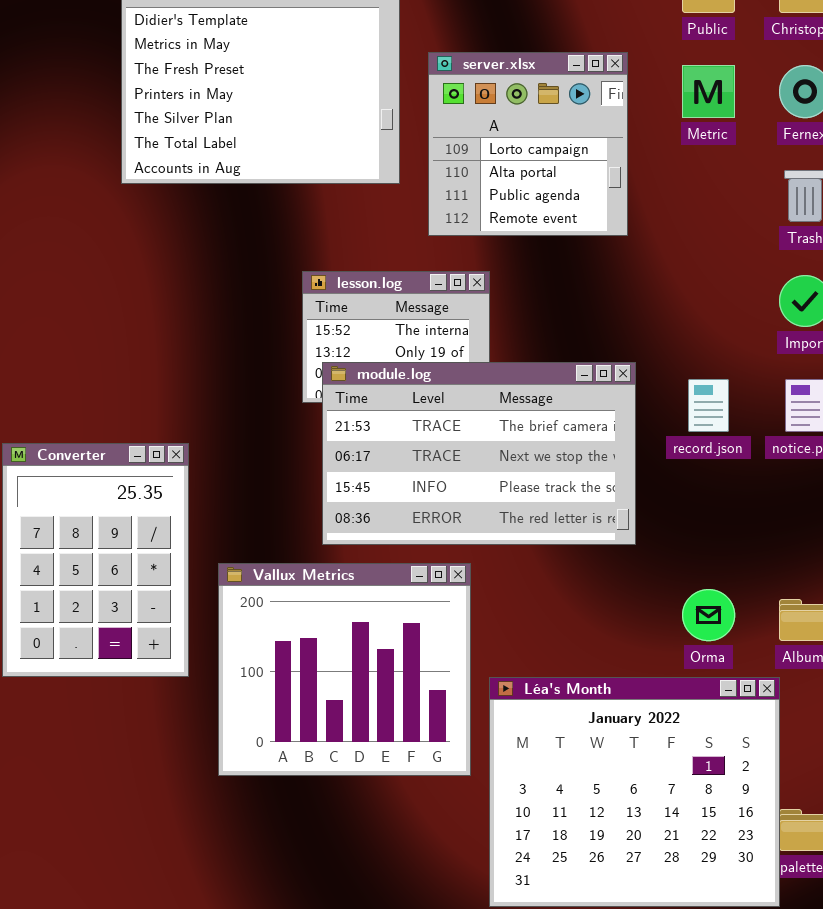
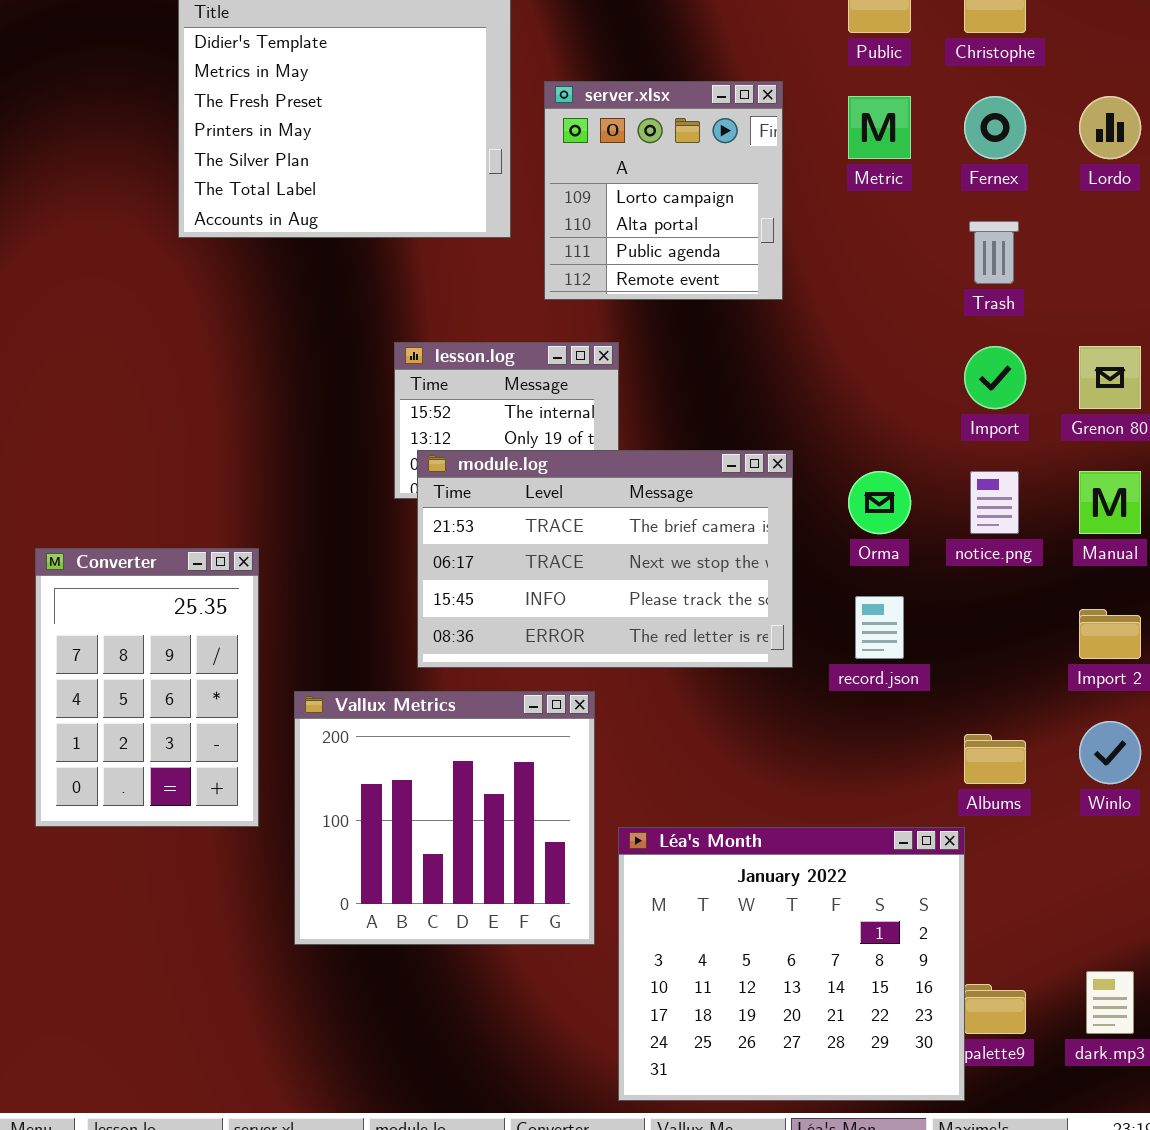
record.json: [688,379,729,432] -> [855,596,904,659], moved
Orma: [682,589,735,641] -> [848,471,911,534], moved

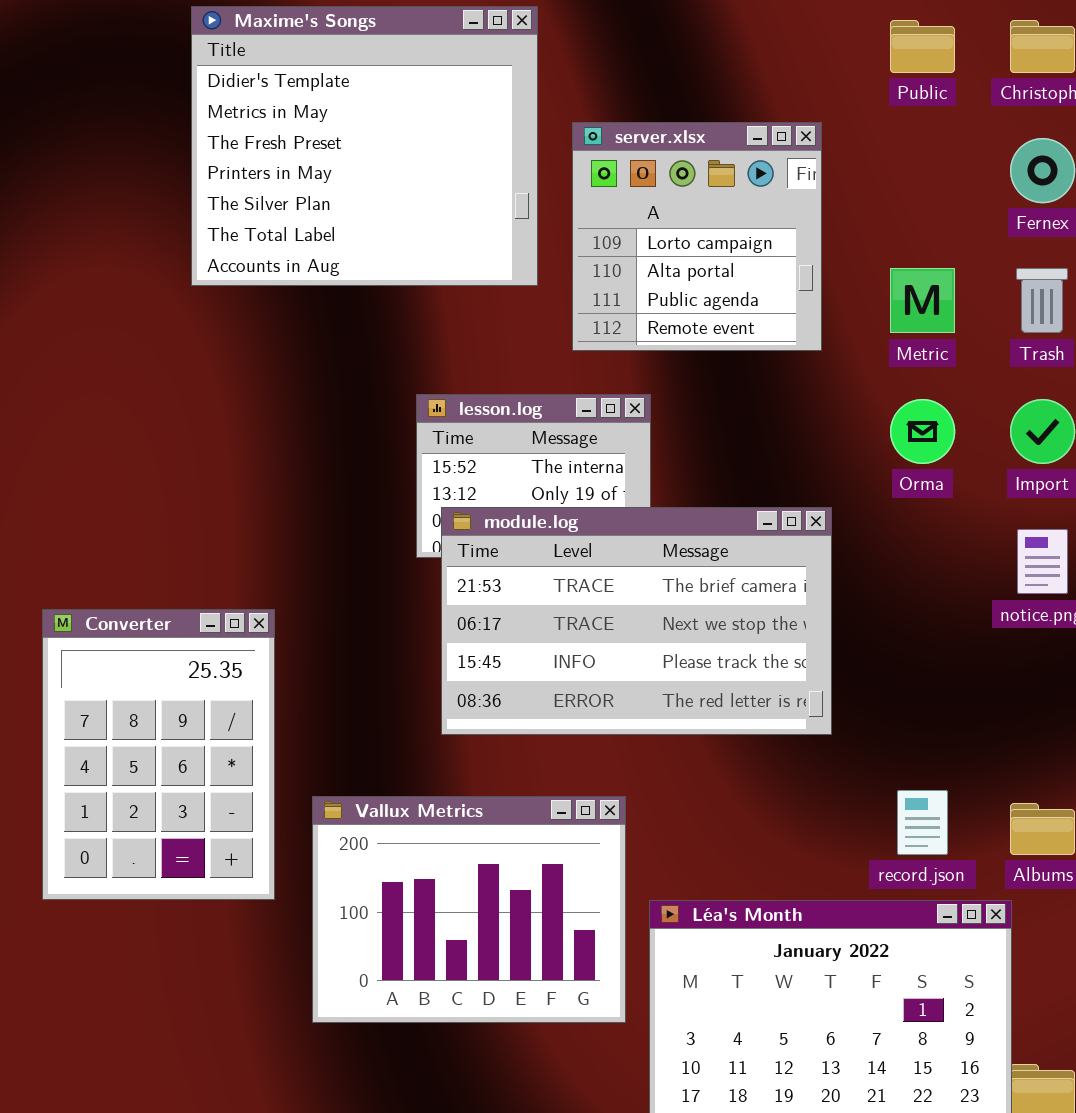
Metric: [848,96,911,159] -> [890,268,955,333], moved
Orma: [848,471,911,534] -> [890,399,955,464], moved
record.json: [855,596,904,659] -> [897,790,948,855], moved
Vallux Metrics: [294,691,595,945] -> [312,796,626,1023], resized

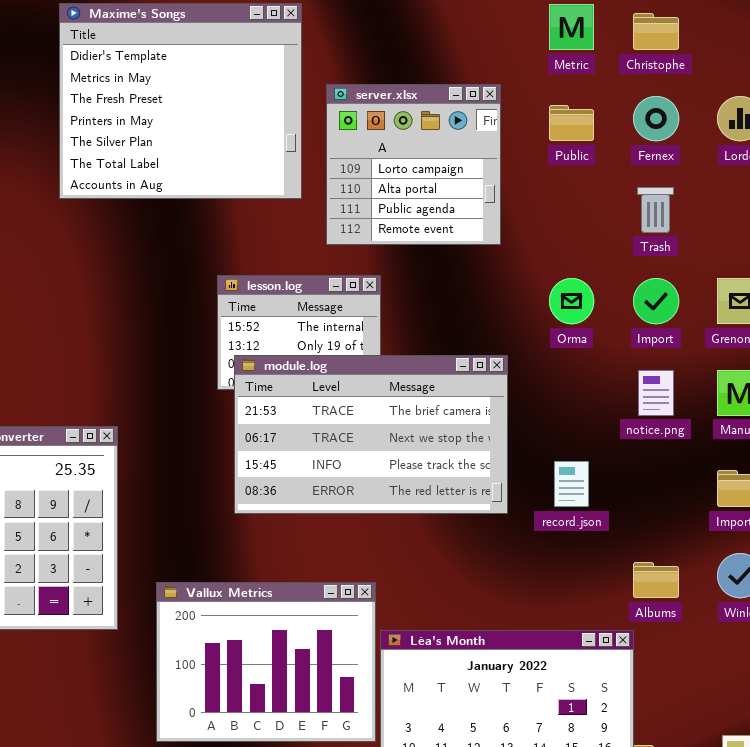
Public: [890,20,955,73] -> [549,105,594,141], moved
Metric: [890,268,955,333] -> [549,4,594,50], moved
record.json: [897,790,948,855] -> [554,461,589,507], moved
Vallux Metrics: [312,796,626,1023] -> [156,582,376,742], moved

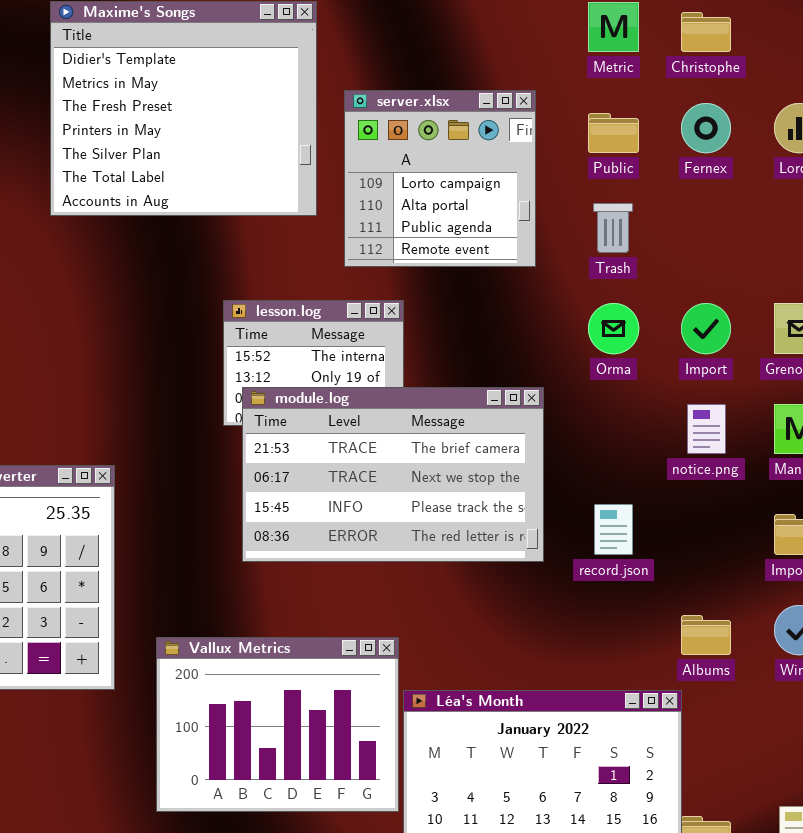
Trash: [637,187,674,233] -> [593,203,633,253], moved

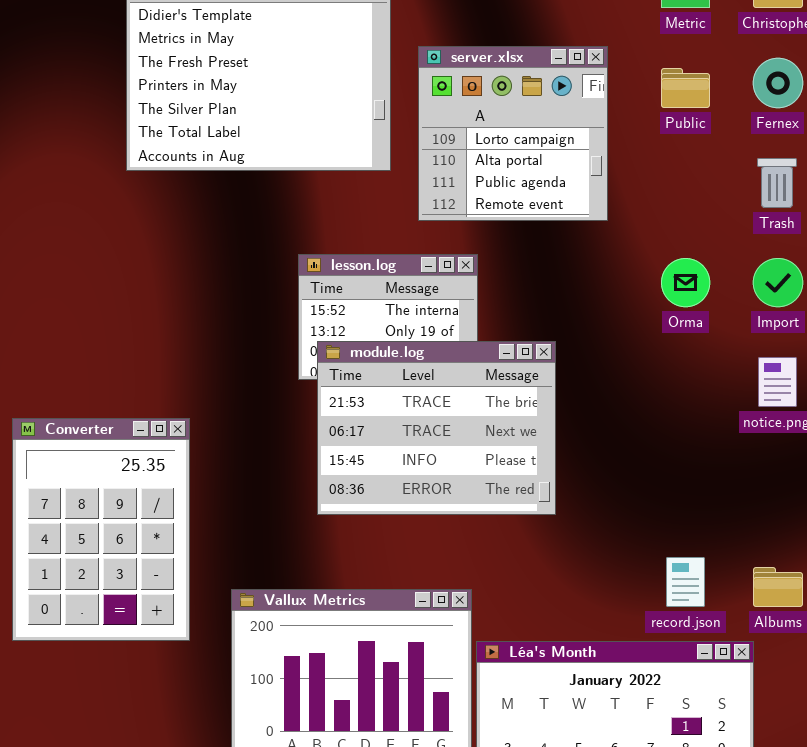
Trash: [593,203,633,253] -> [757,158,797,208], moved
module.log: [242,387,544,562] -> [317,341,556,515], resized
record.json: [594,504,633,555] -> [666,557,705,607], moved

